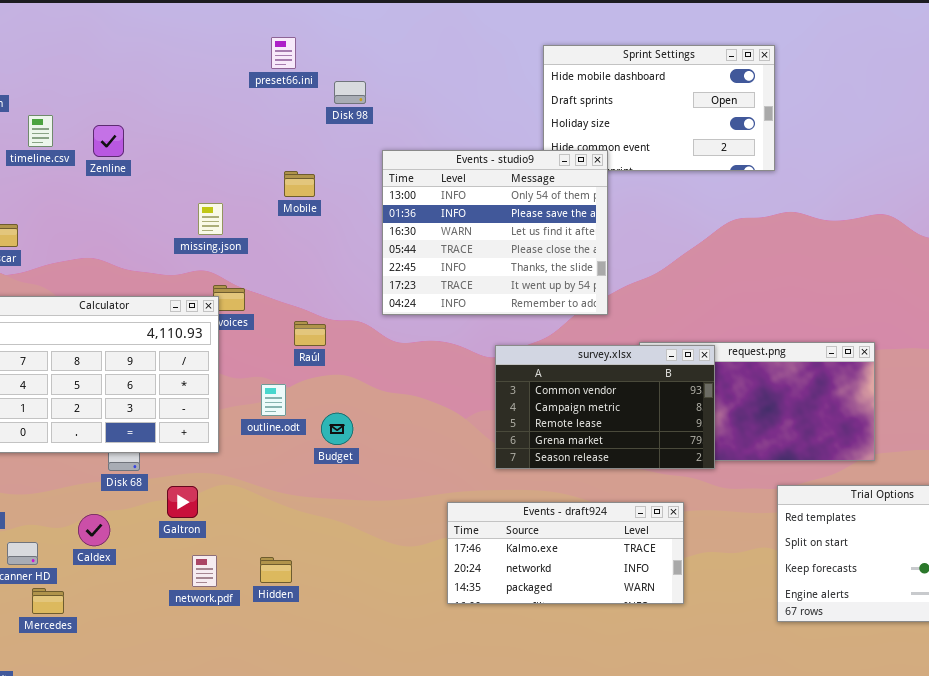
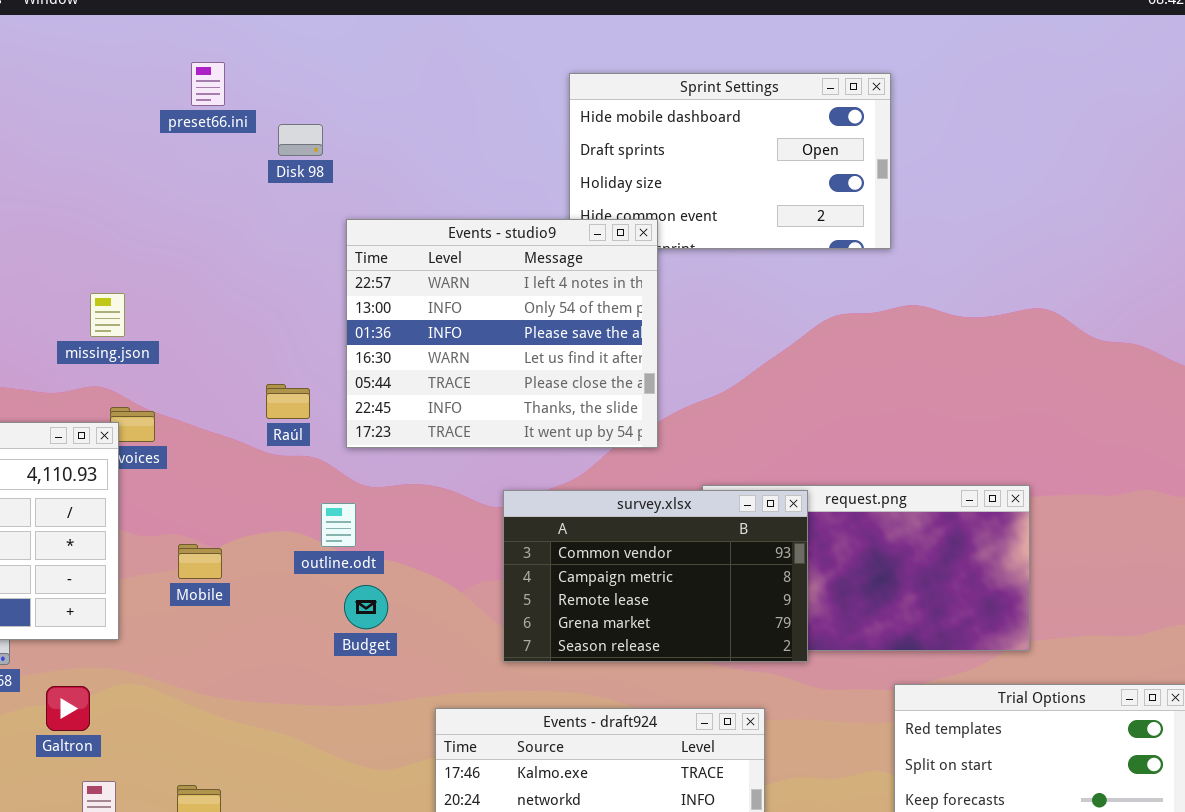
Events - studio9: [382,150,608,315] -> [346,219,658,448], scrolled up 1 row
Mobile: [284,171,315,197] -> [178,544,222,579], moved
Raúl: [294,321,326,346] -> [266,384,310,419], moved
outline.odt: [261,384,286,416] -> [321,503,356,547], moved
Budget: [321,413,353,445] -> [344,585,388,629], moved

